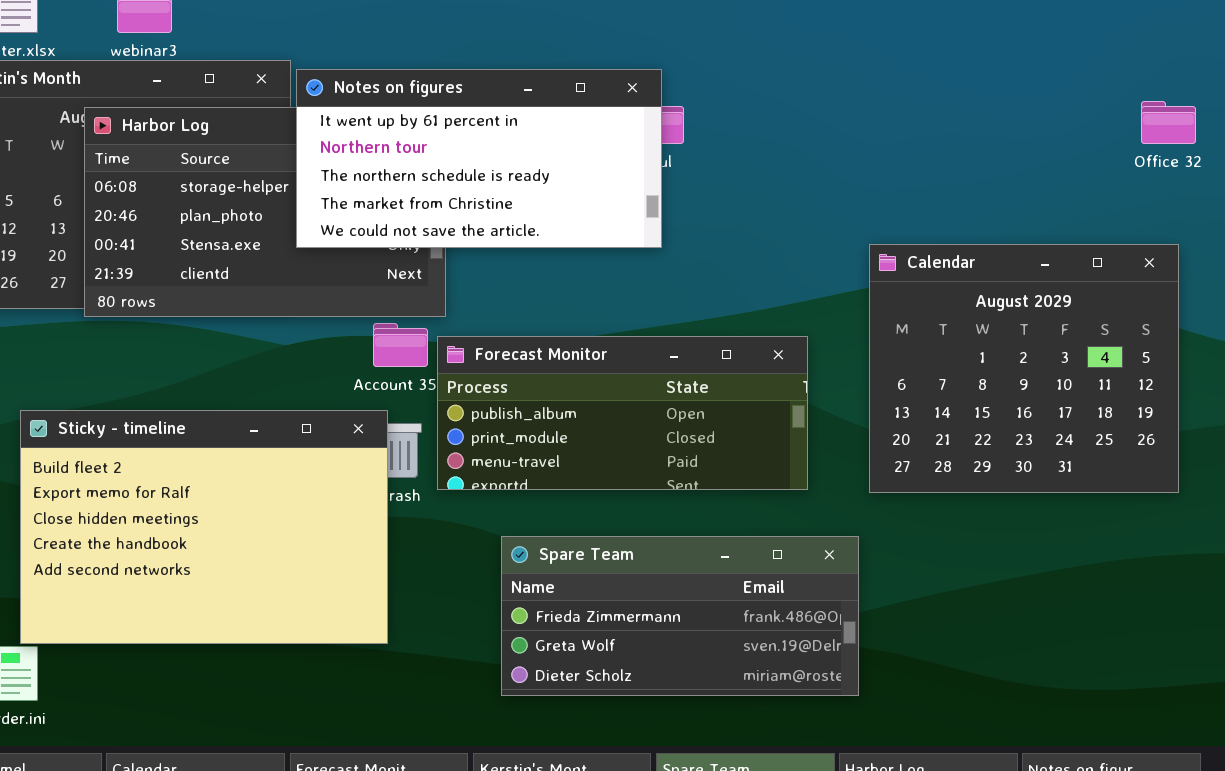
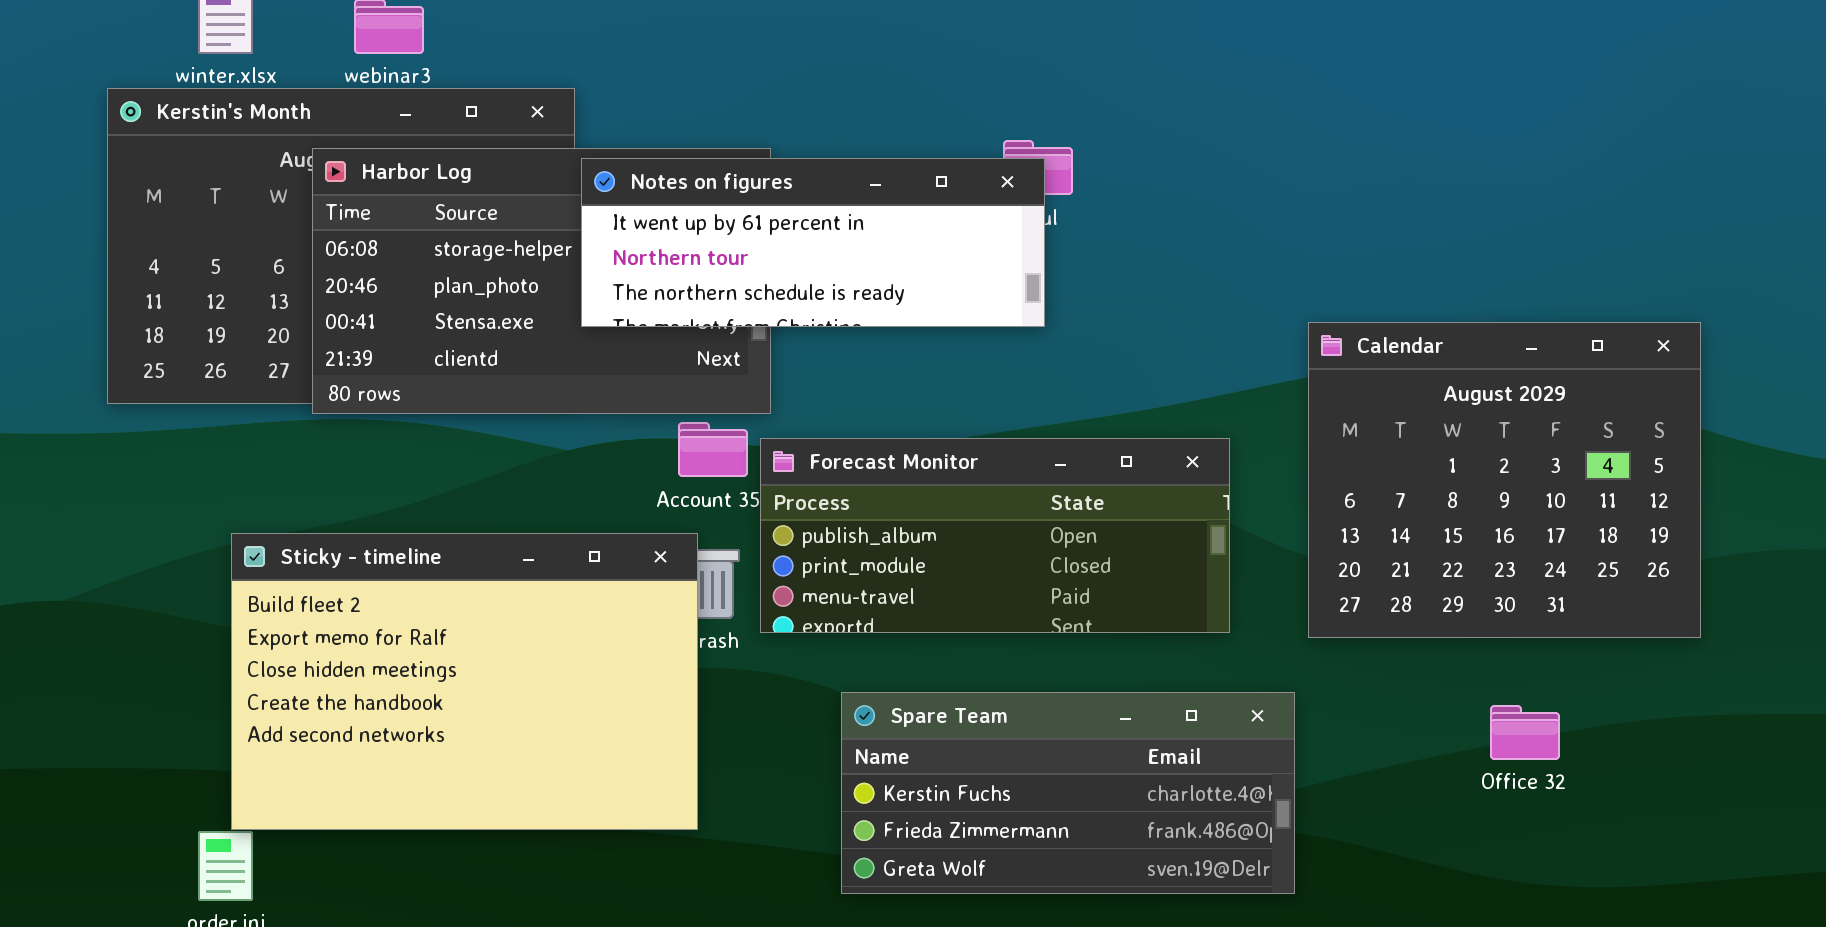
Notes on figures: [296,69,662,248] -> [581,158,1045,327], resized
Office 32: [1141,101,1196,144] -> [1490,705,1560,760], moved
Spare Team: [501,536,859,696] -> [841,692,1295,894], scrolled up 1 row

